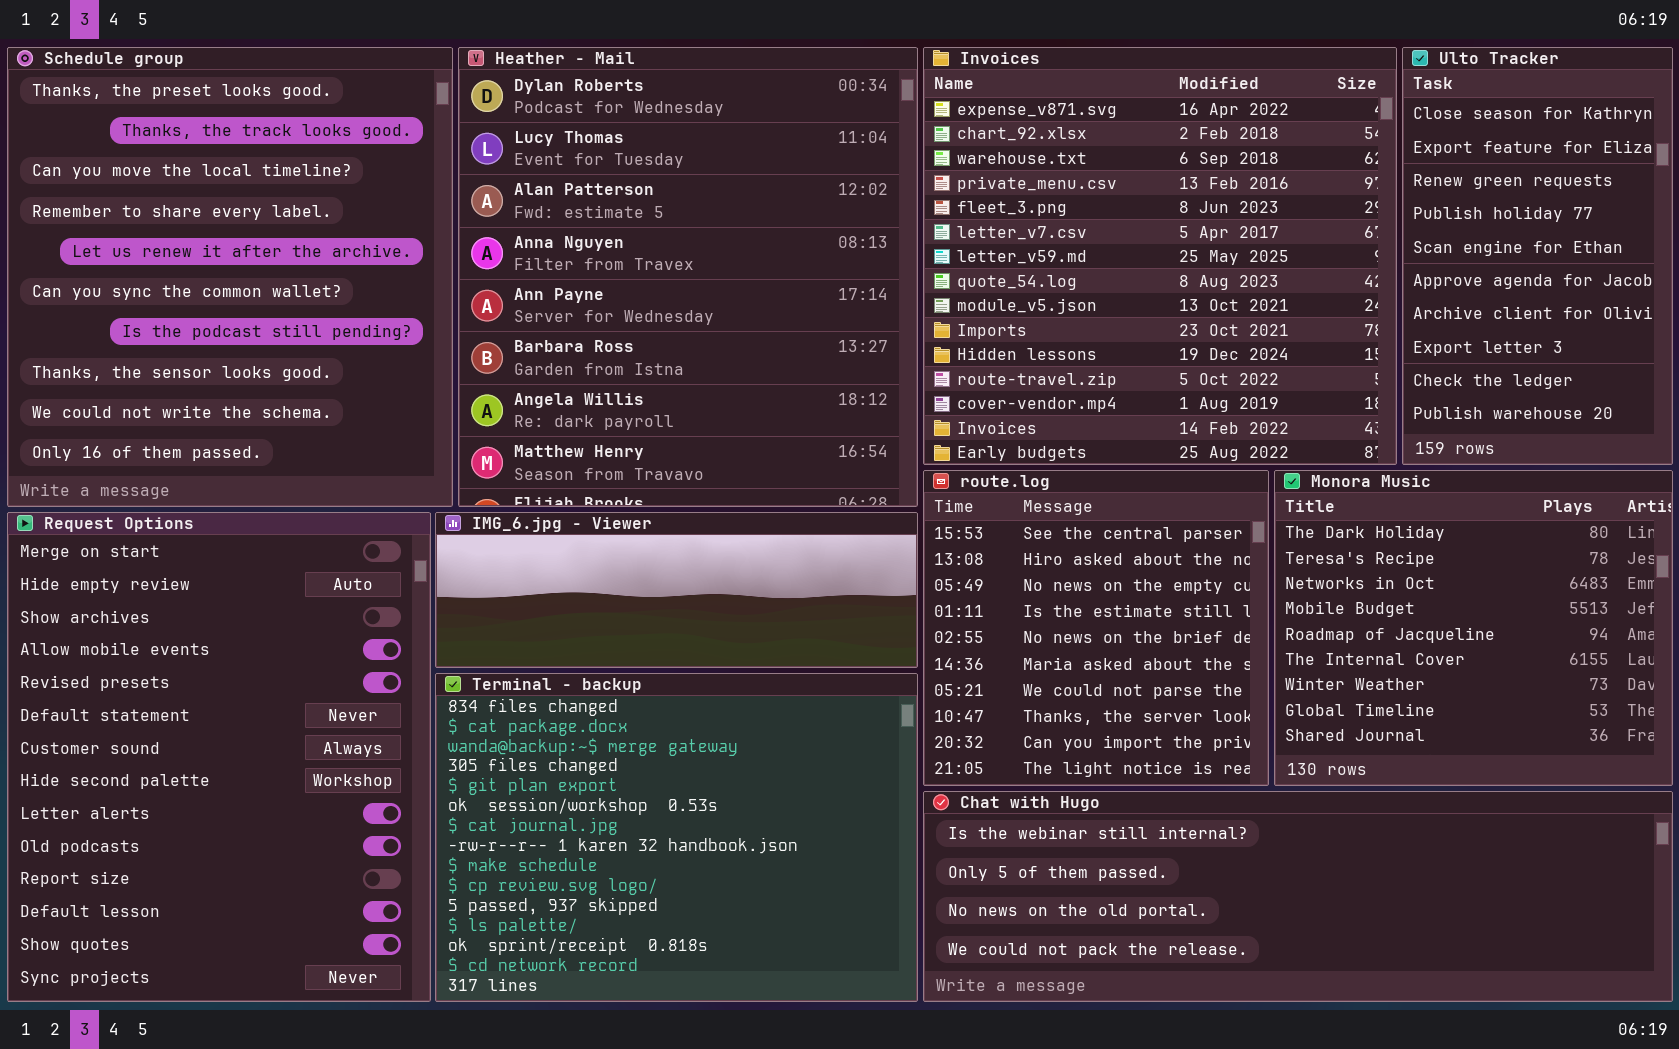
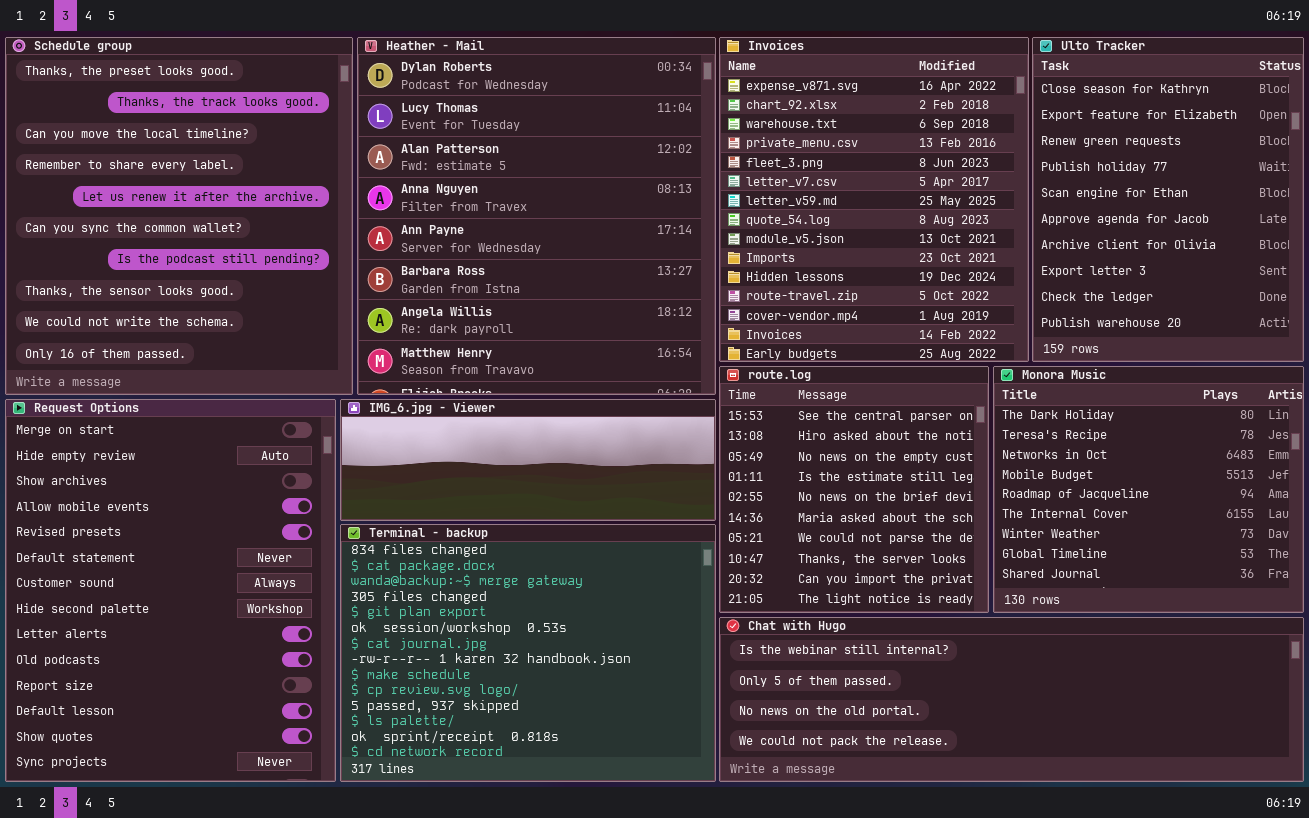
Invoices: [923,47,1397,465] -> [719,37,1029,362], resized
Ulto Tracker: [1402,47,1673,465] -> [1032,37,1304,362], resized

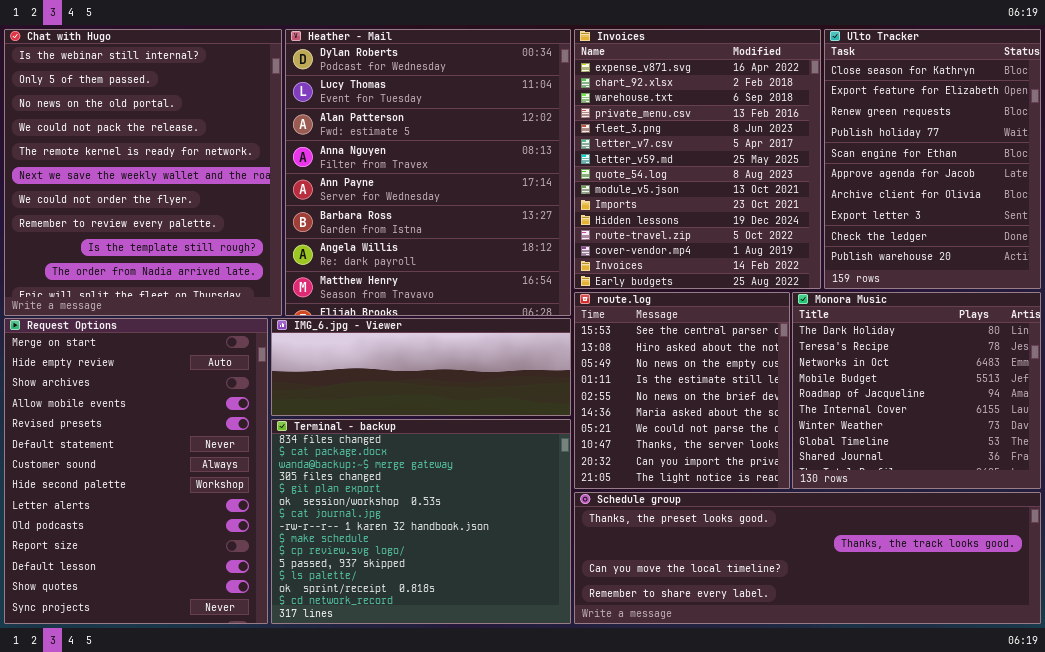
Schedule group: [5,37,353,395] -> [574,492,1041,624], moved, resized
Chat with Hugo: [719,617,1304,782] -> [4,29,282,316], moved, resized

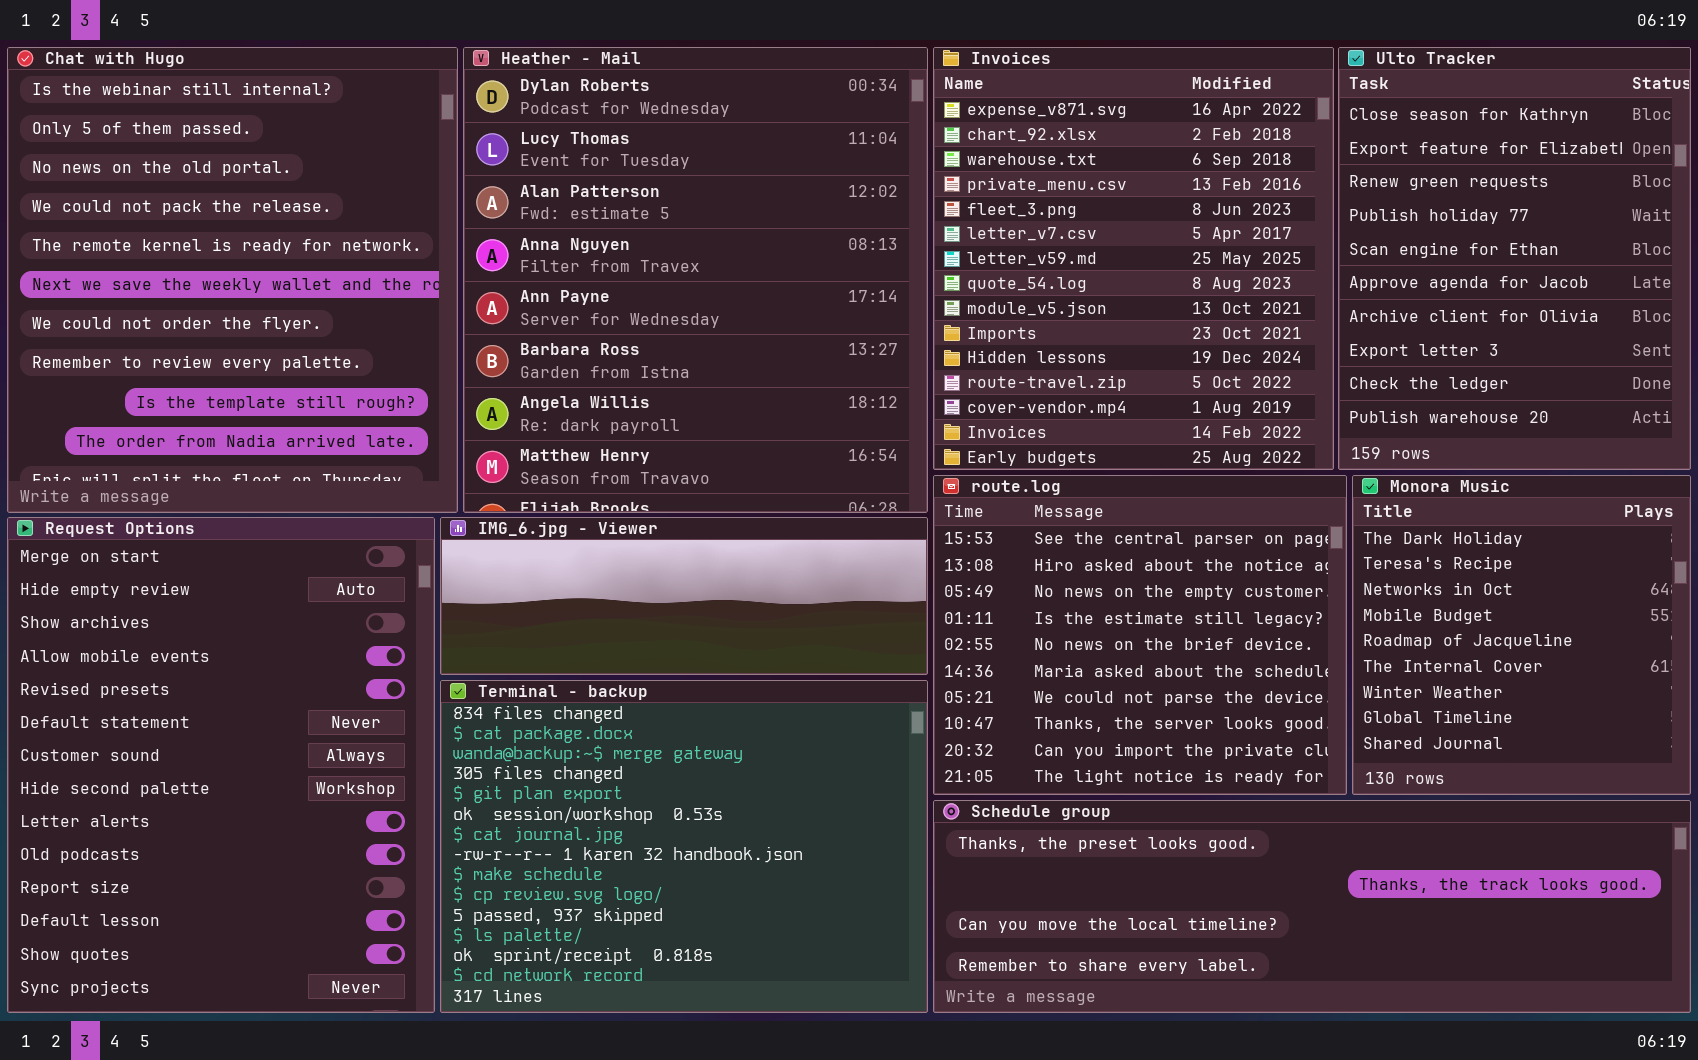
route.log: [574,292,790,489] -> [933,475,1347,795], resized
Monora Music: [792,292,1041,489] -> [1352,475,1691,795], resized

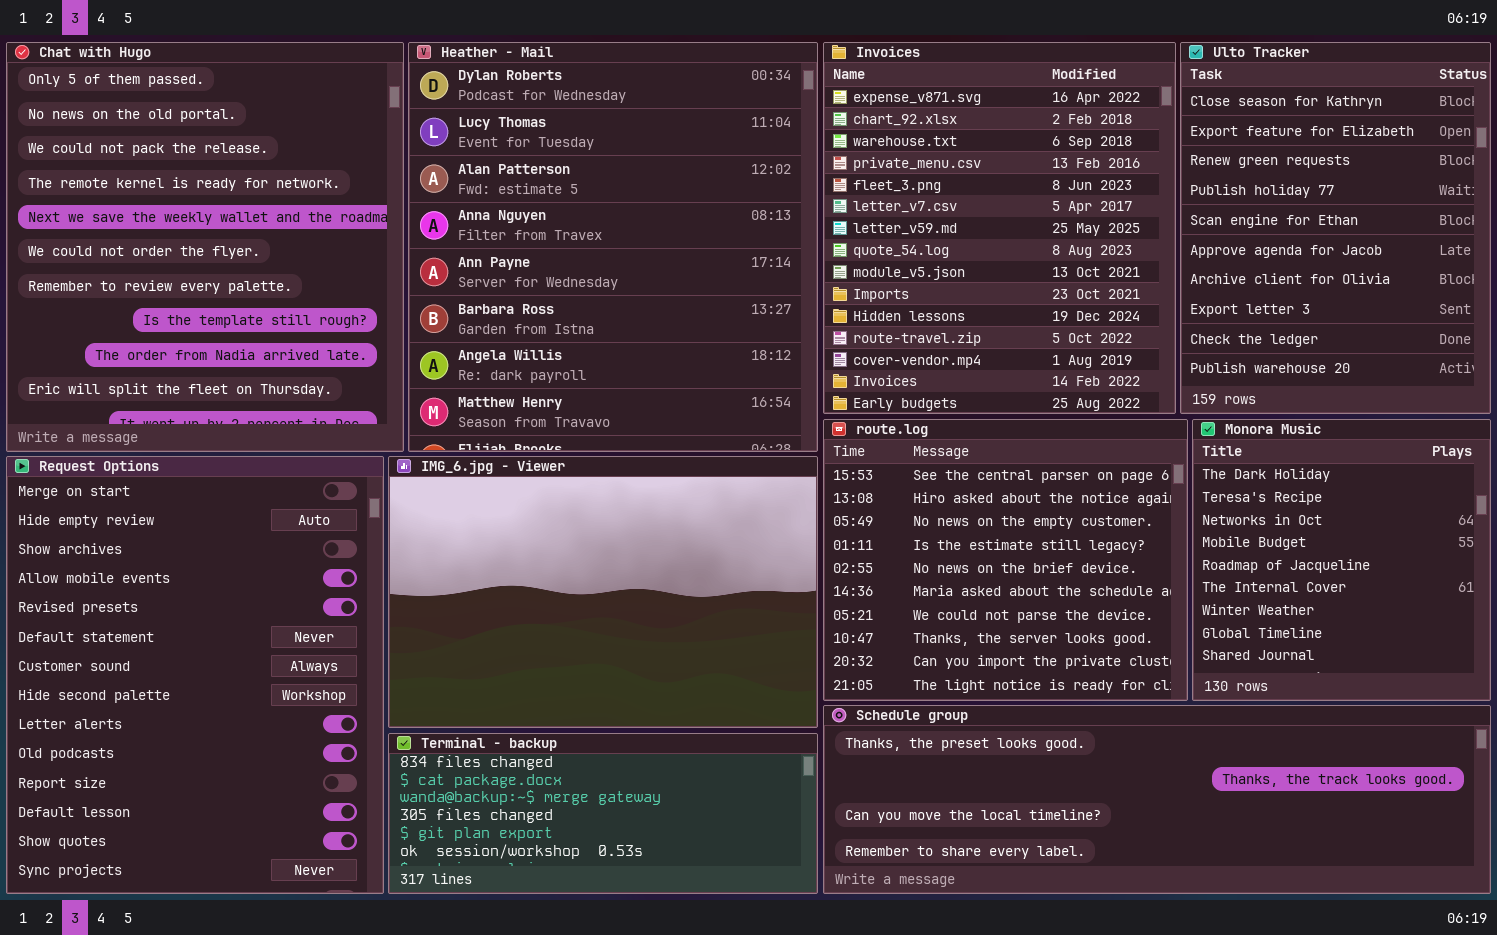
Chat with Hugo: [7,47,458,513] -> [6,42,404,452], scrolled down 1 row
IMG_6.jpg - Viewer: [440,517,928,675] -> [388,456,818,728], resized
Terminal - backup: [440,680,928,1013] -> [388,733,818,894], resized

